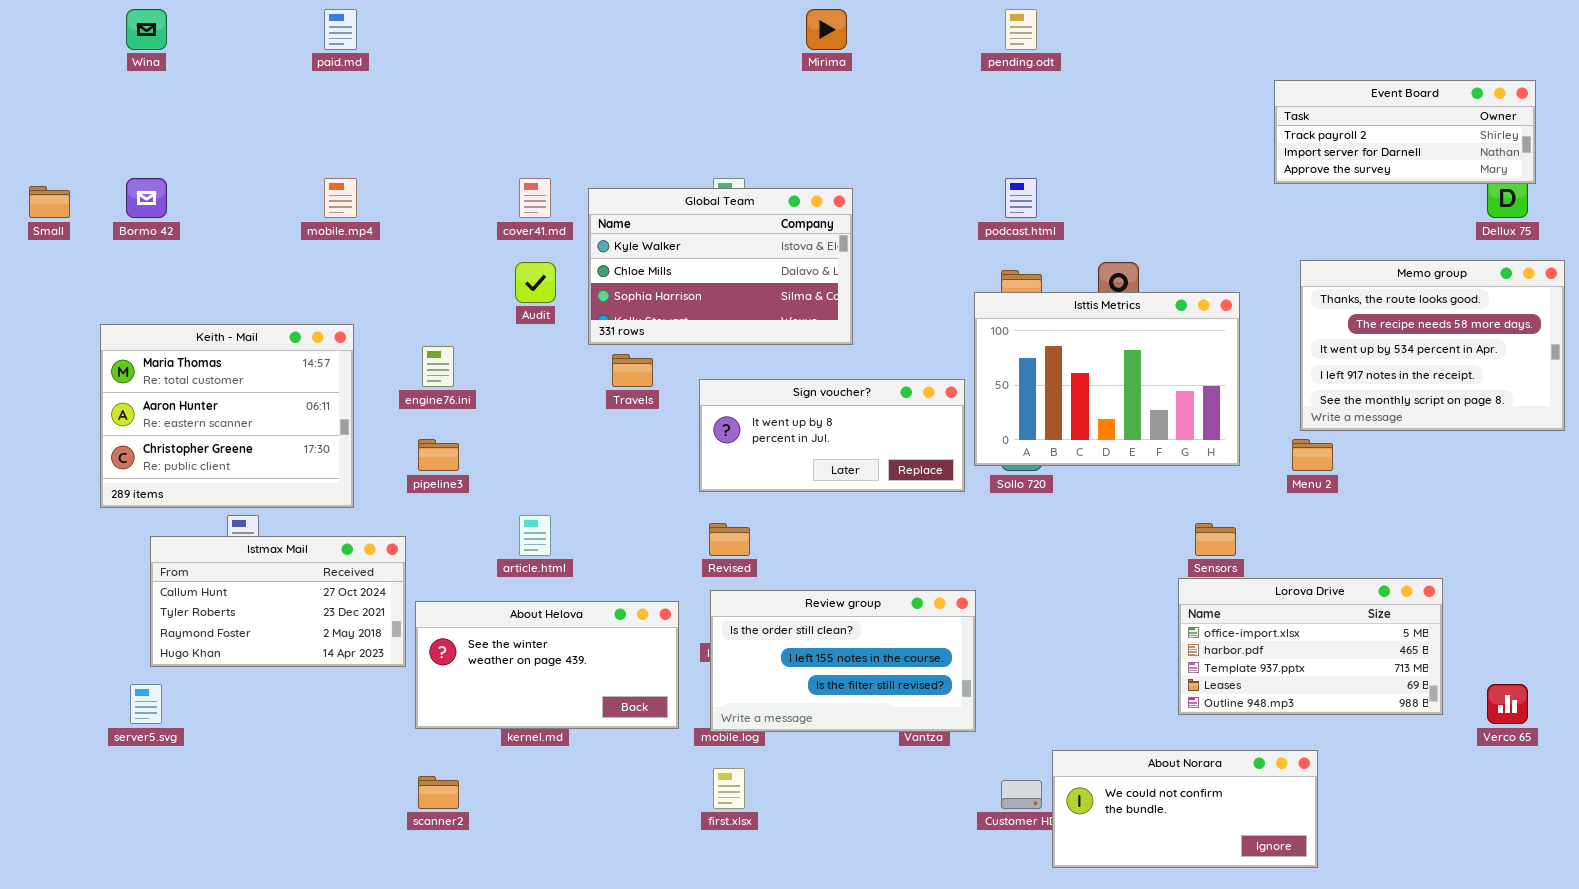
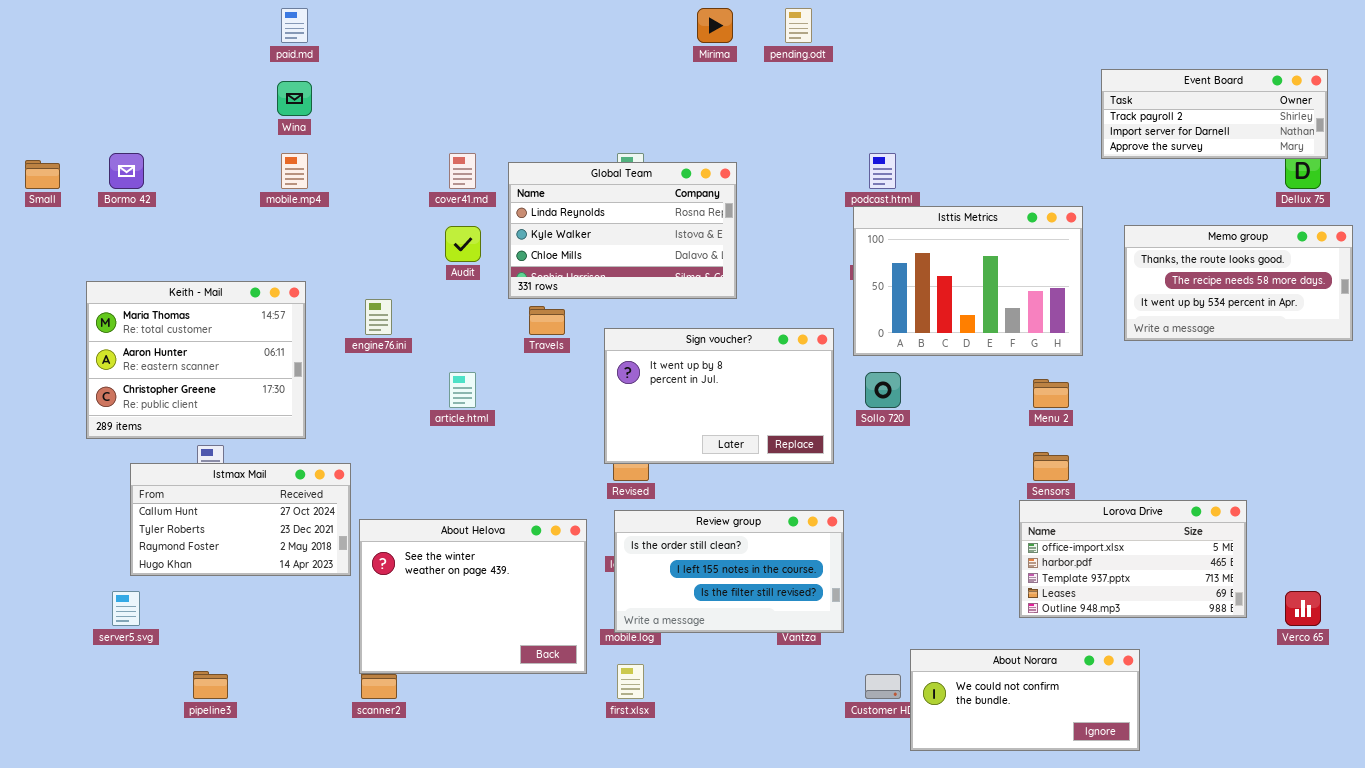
Wina: [126,9,167,50] -> [277,81,312,116], moved
pending.odt: [1005,9,1037,50] -> [785,8,812,43], moved
Global Team: [588,188,853,345] -> [508,162,737,299], scrolled up 1 row
Memo group: [1300,260,1565,431] -> [1124,225,1353,341], resized
Isttis Metrics: [974,292,1240,466] -> [853,206,1083,356], moved
Sign voucher?: [699,379,965,492] -> [604,328,834,464], resized
pipeline3: [418,439,459,471] -> [193,671,228,699], moved
Menu 2: [1292,439,1333,471] -> [1033,379,1069,408], moved
article.html: [519,515,551,556] -> [449,372,476,408], moved
About Helova: [415,601,679,729] -> [359,519,587,674], resized

